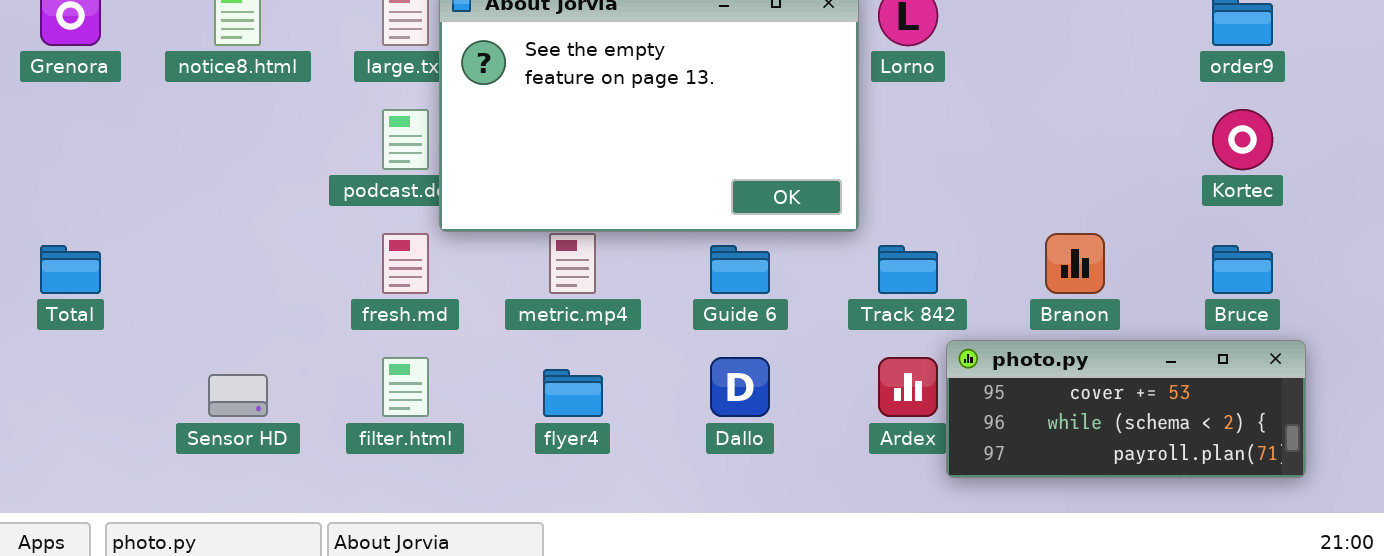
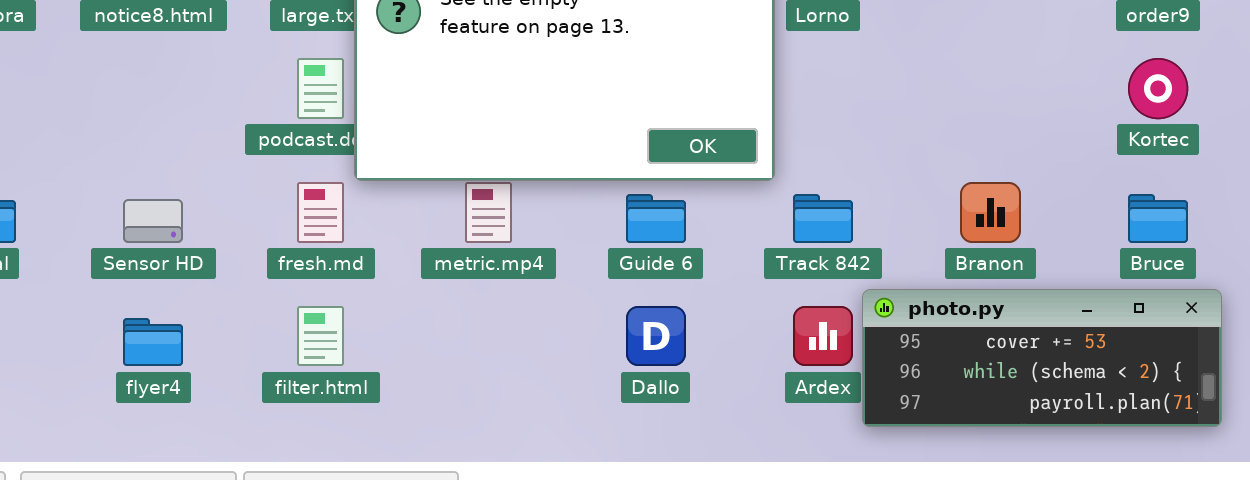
flyer4: [543,369,603,417] -> [123,318,183,366], moved
Sensor HD: [208,374,268,417] -> [123,199,183,243], moved

